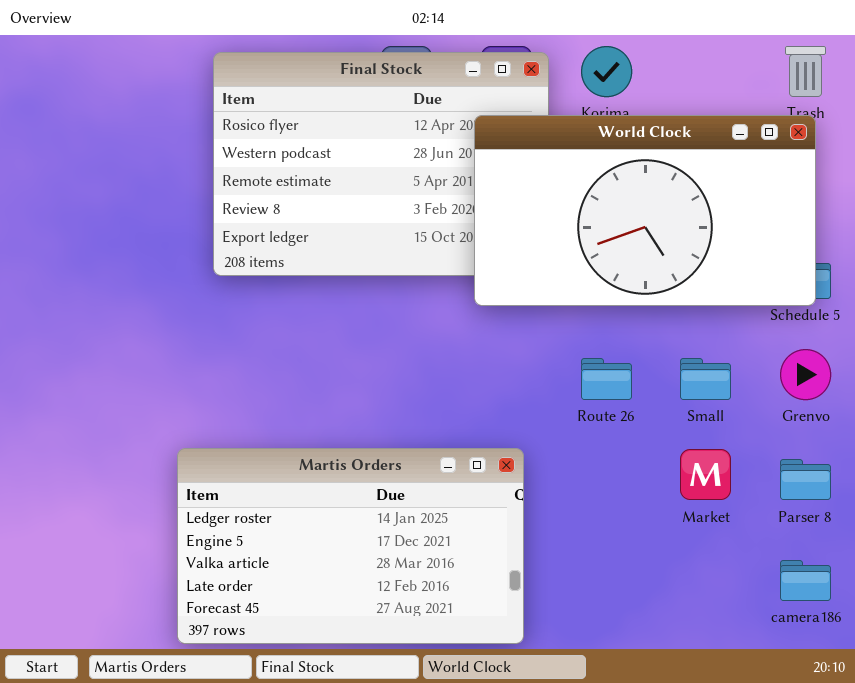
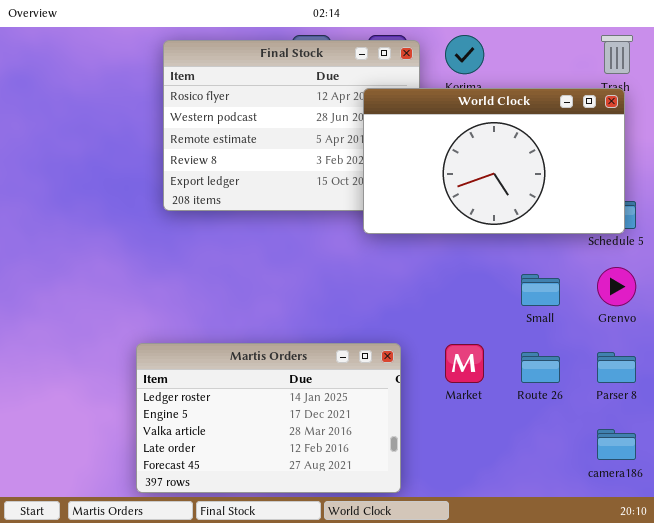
Route 26: [581,358,632,400] -> [521,352,560,383], moved
Market: [680,449,731,500] -> [445,344,484,383], moved

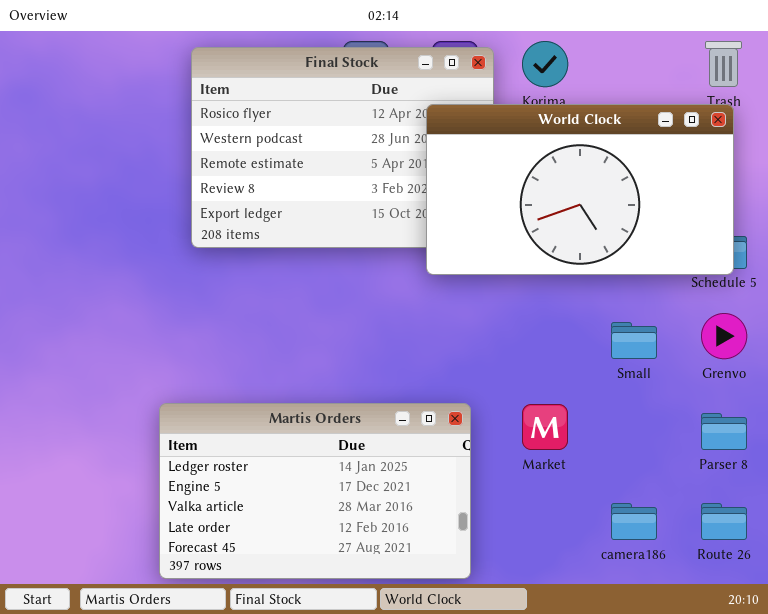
Route 26: [521,352,560,383] -> [701,503,747,540], moved
camera186: [597,429,636,460] -> [611,503,657,540], moved

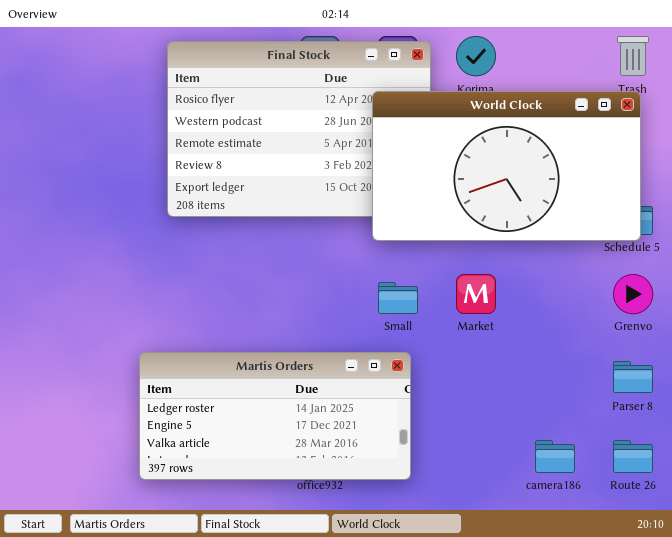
Small: [611,322,657,359] -> [378,282,418,314], moved
Martis Orders: [159,403,471,579] -> [139,352,411,480], resized
Market: [522,404,568,450] -> [456,274,496,314], moved

